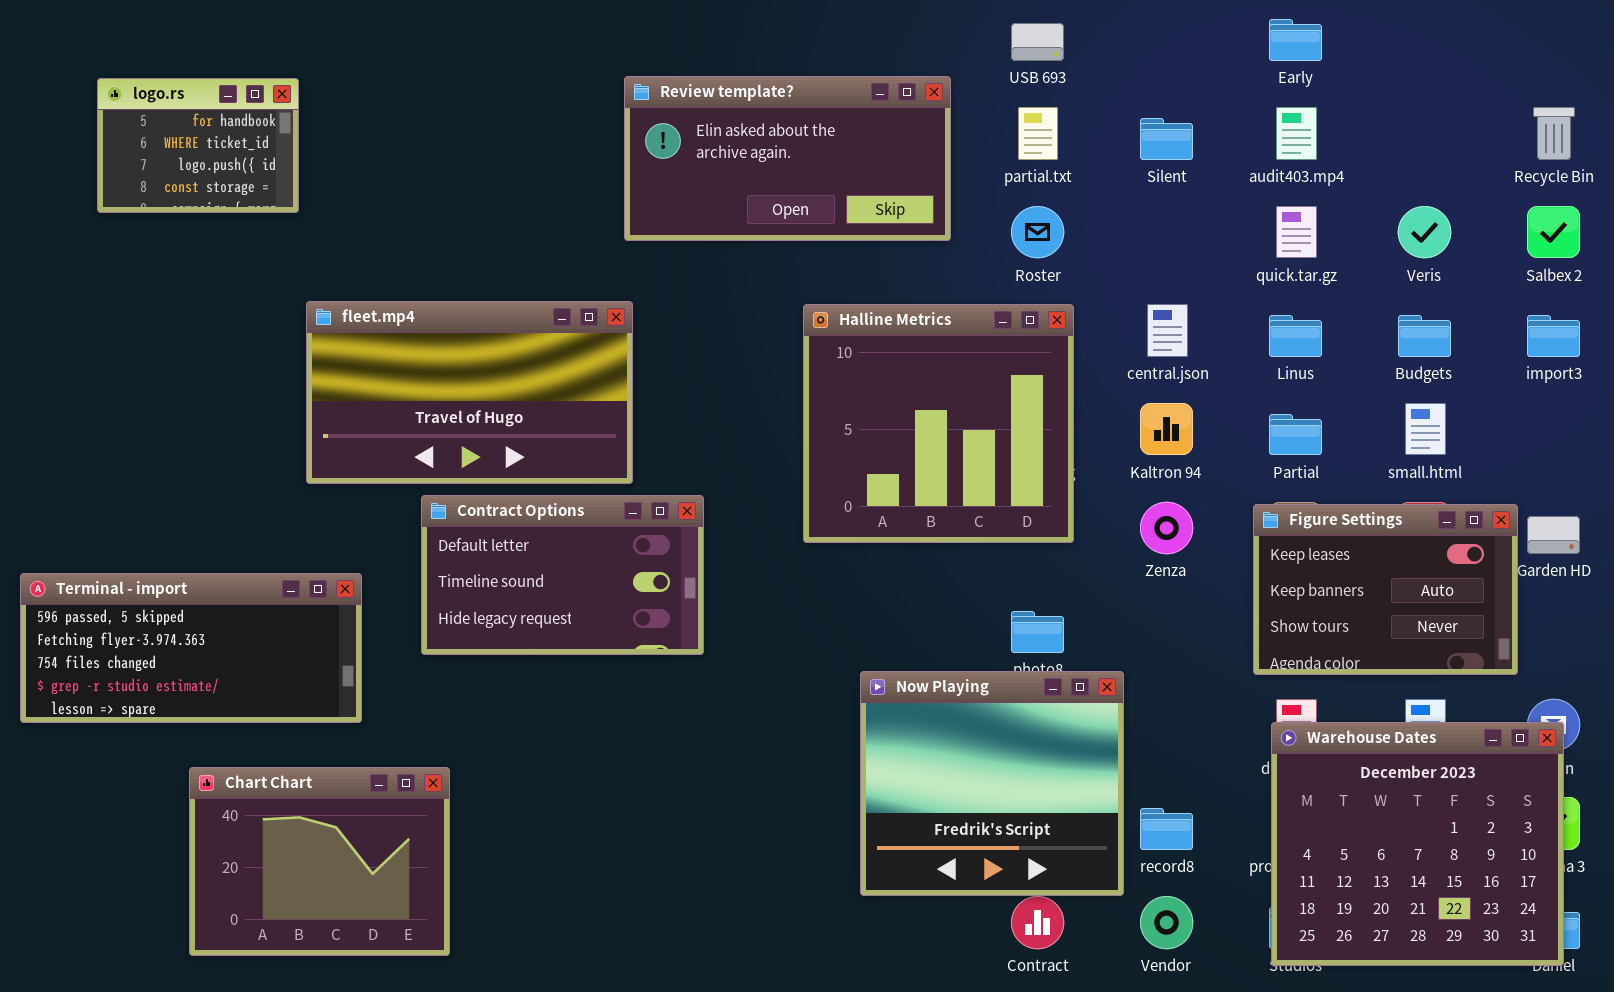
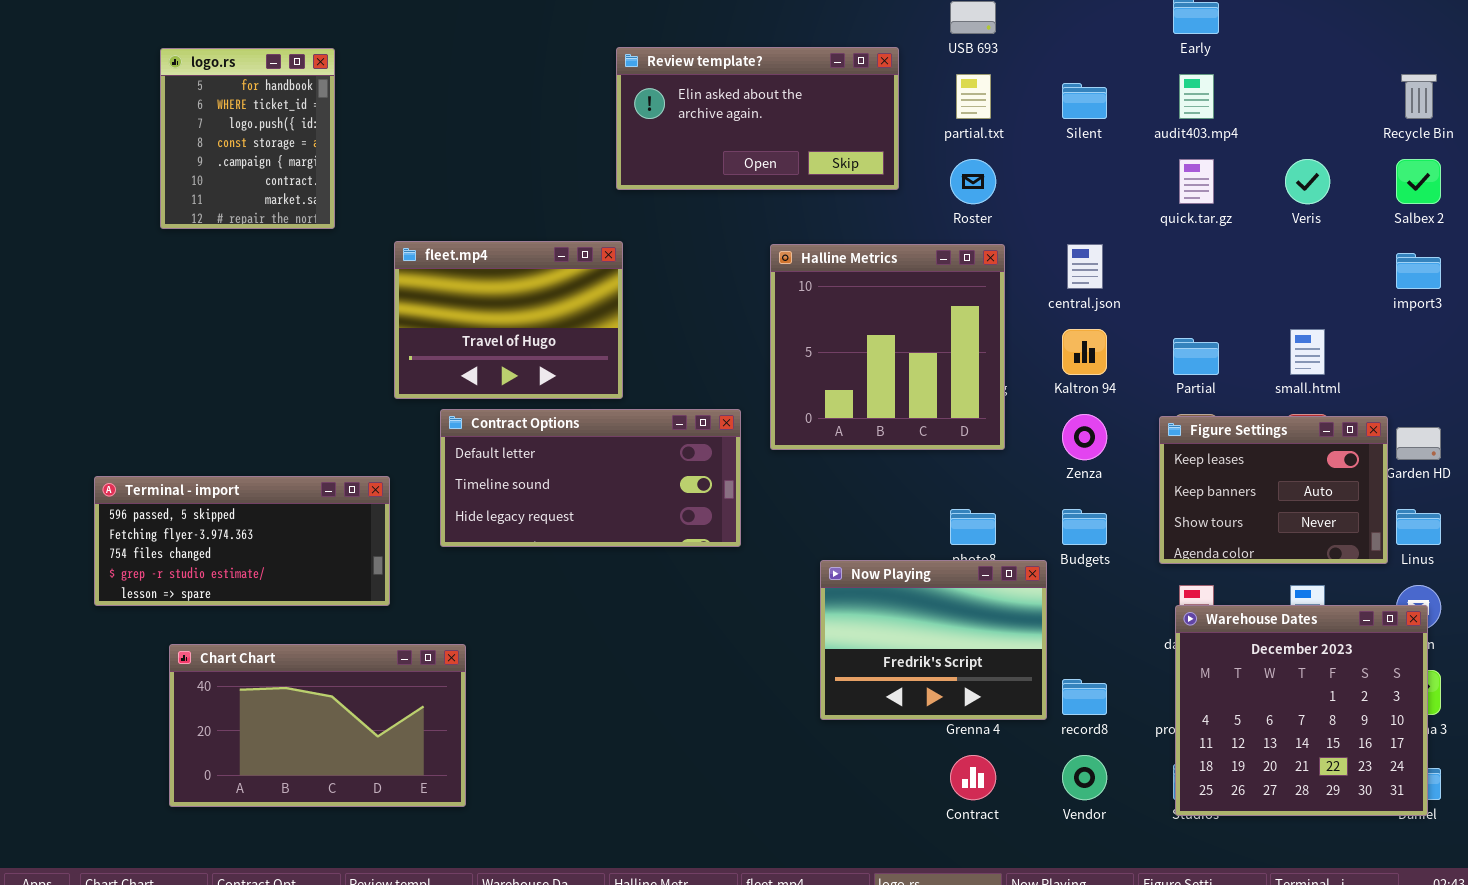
logo.rs: [97,78,299,213] -> [160,48,335,229], resized
fleet.mp4: [306,301,633,484] -> [394,241,623,399], resized
Linus: [1269,315,1322,357] -> [1396,509,1441,545], moved
Budgets: [1398,315,1451,357] -> [1062,509,1107,545], moved
Contract Options: [421,495,704,655] -> [440,409,741,547], resized
Now Playing: [860,671,1124,896] -> [820,560,1047,720], resized
Chart Chart: [189,767,450,956] -> [169,644,466,807], resized

